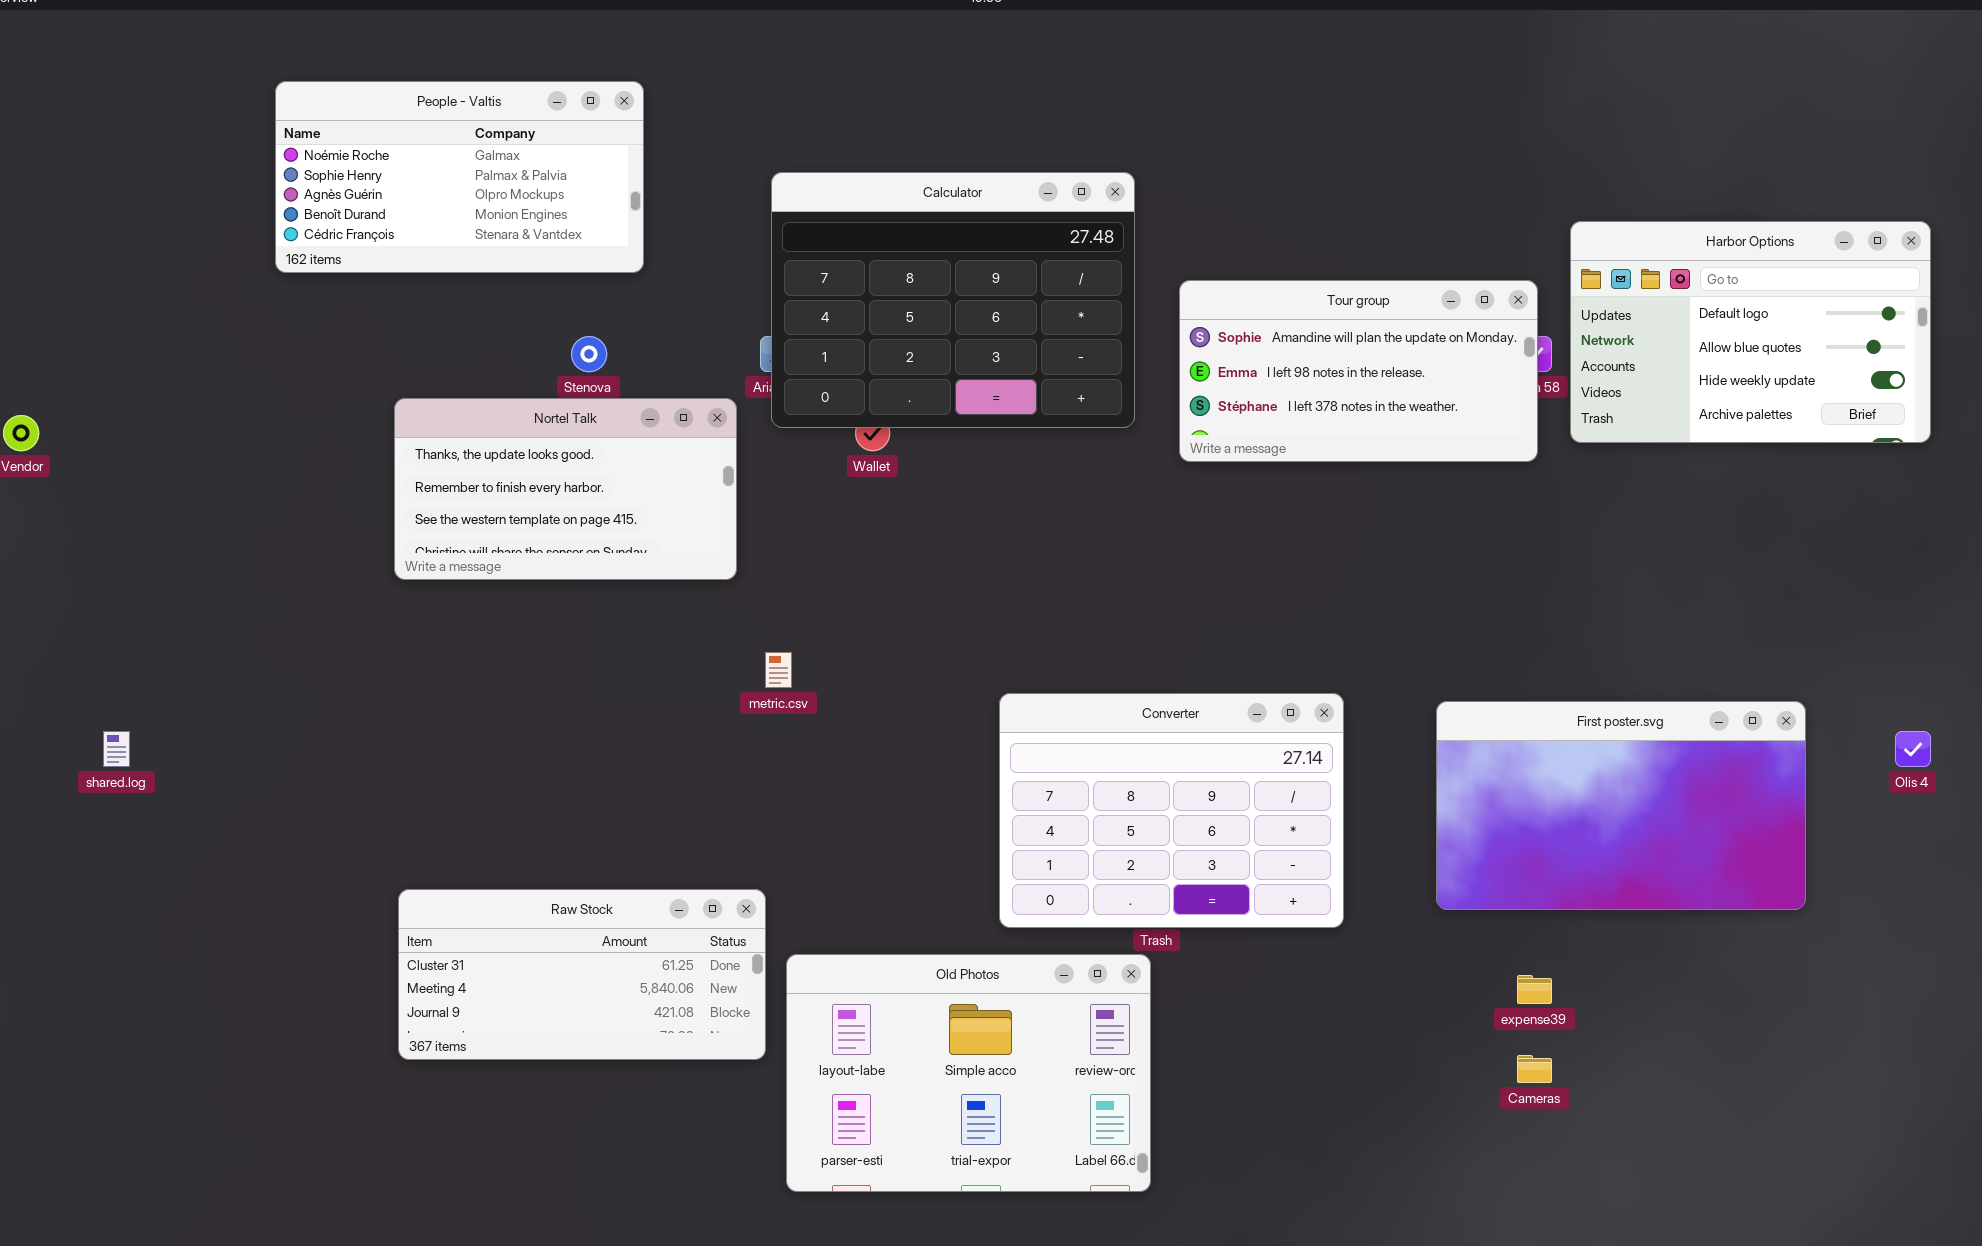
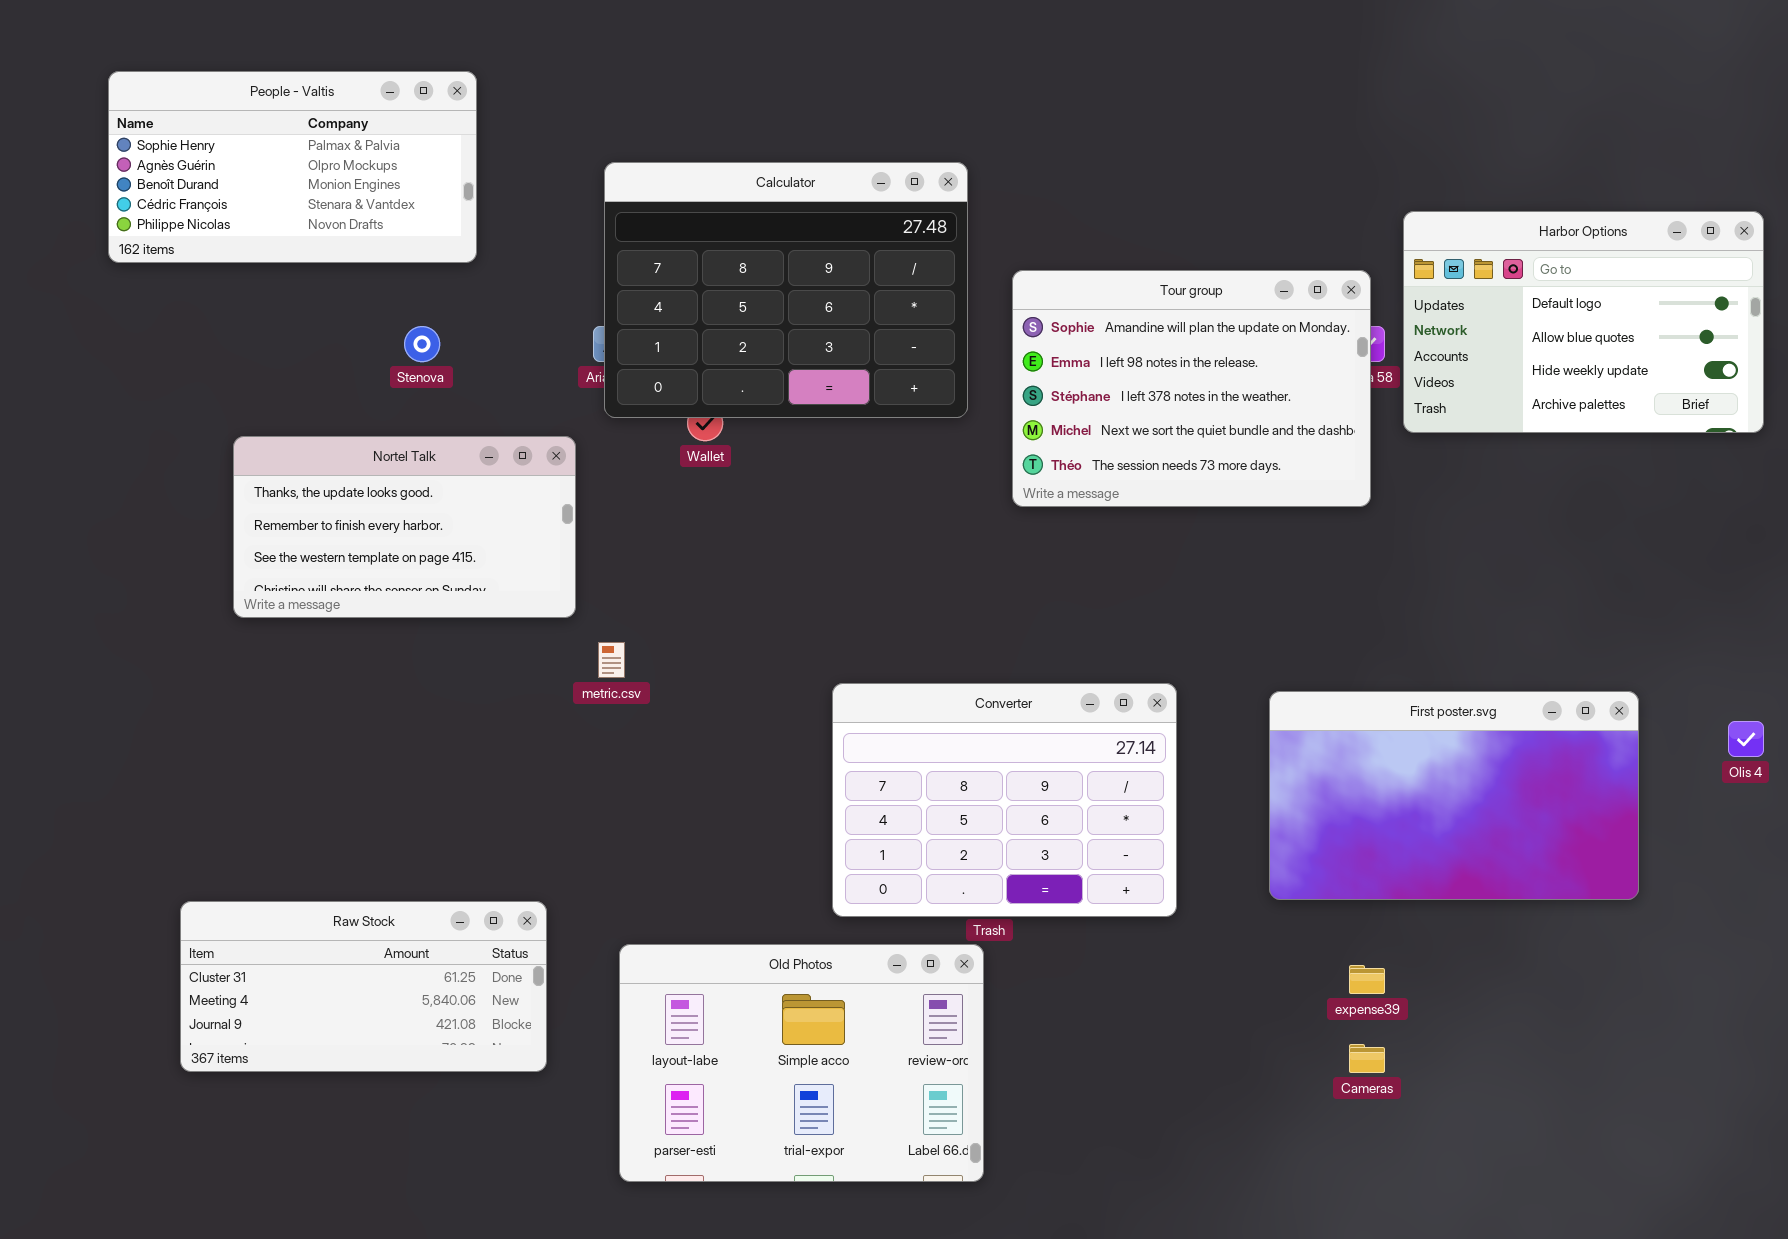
People - Valtis: [275,81,644,273] -> [108,71,477,263], scrolled down 1 row
Tour group: [1179,280,1538,462] -> [1012,270,1371,507], resized
Nortel Talk: [394,398,737,580] -> [233,436,576,618], moved
Raw Stock: [398,889,766,1060] -> [180,901,547,1072], moved

